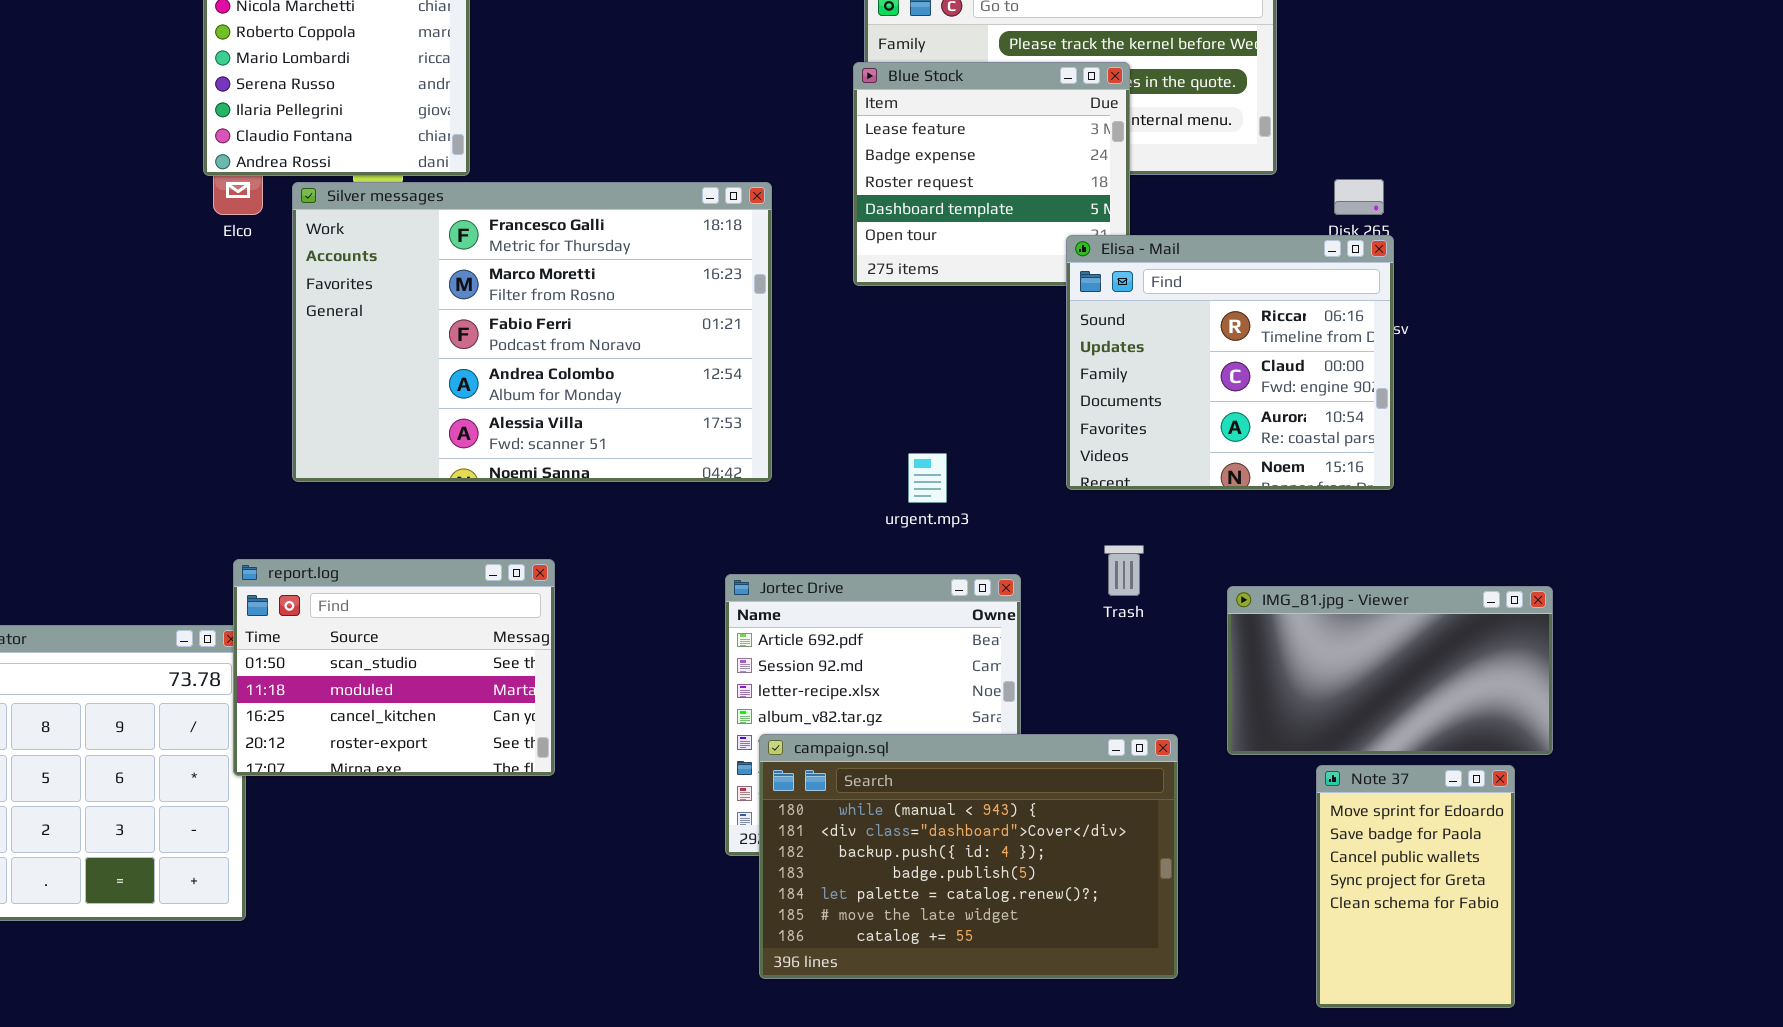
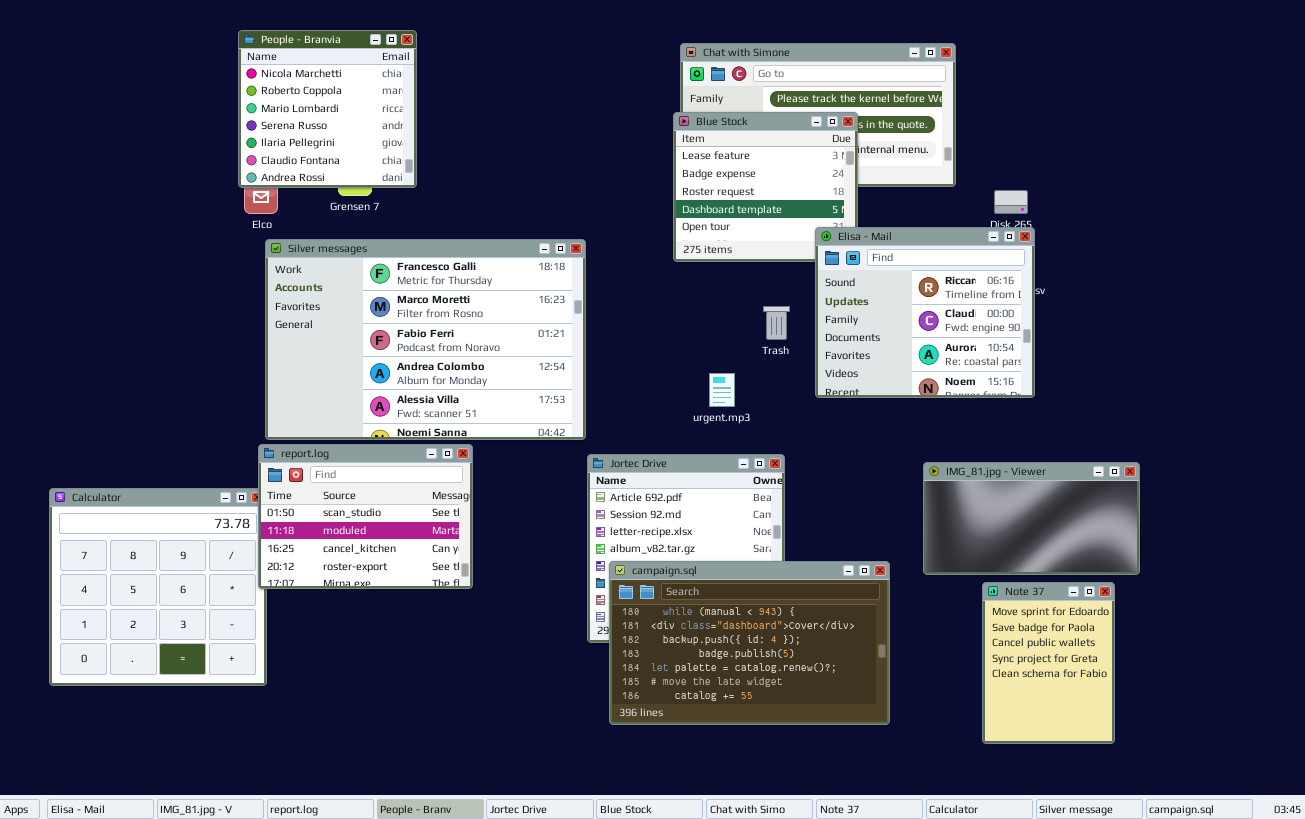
Silver messages: [292,182,772,482] -> [265,239,586,440], moved
Trash: [1104,545,1144,596] -> [763,306,790,340], moved

